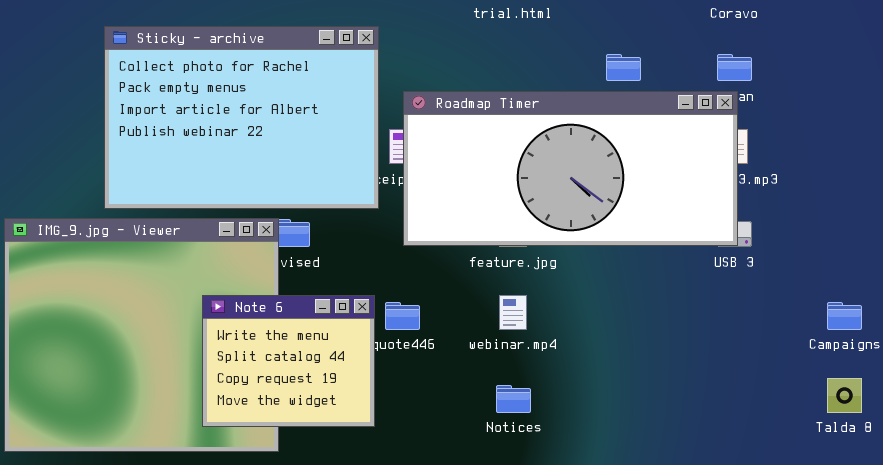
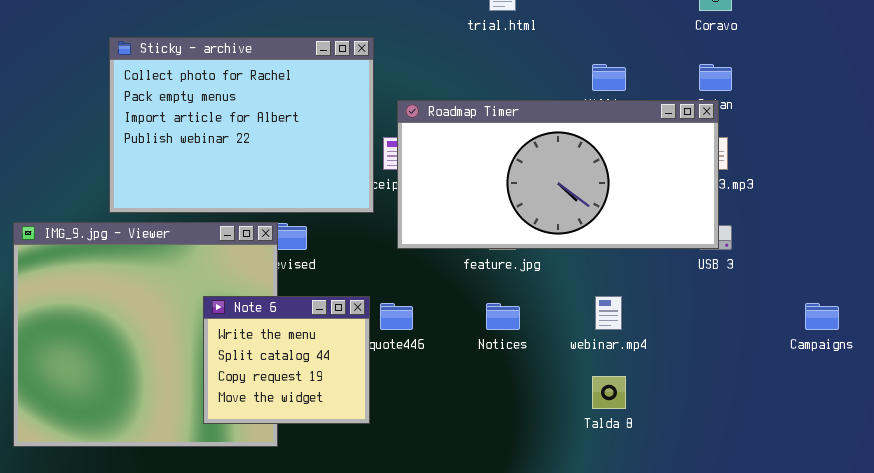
webinar.mp4: [499,295,527,330] -> [595,296,622,330], moved
Talda 8: [827,378,862,413] -> [592,376,626,409], moved
Notices: [496,385,531,413] -> [486,303,520,330], moved

